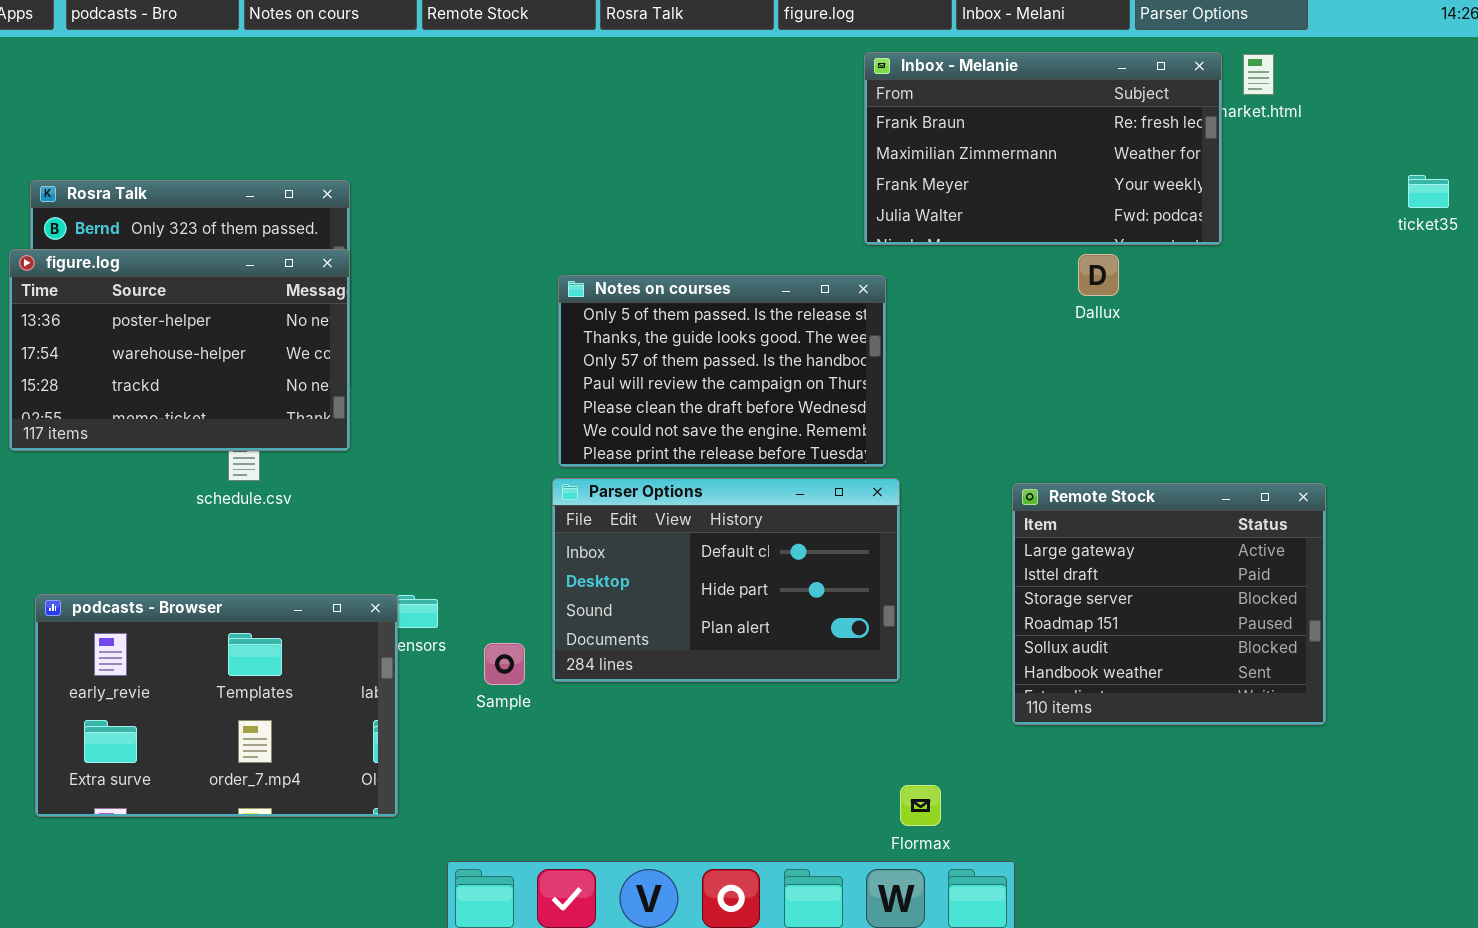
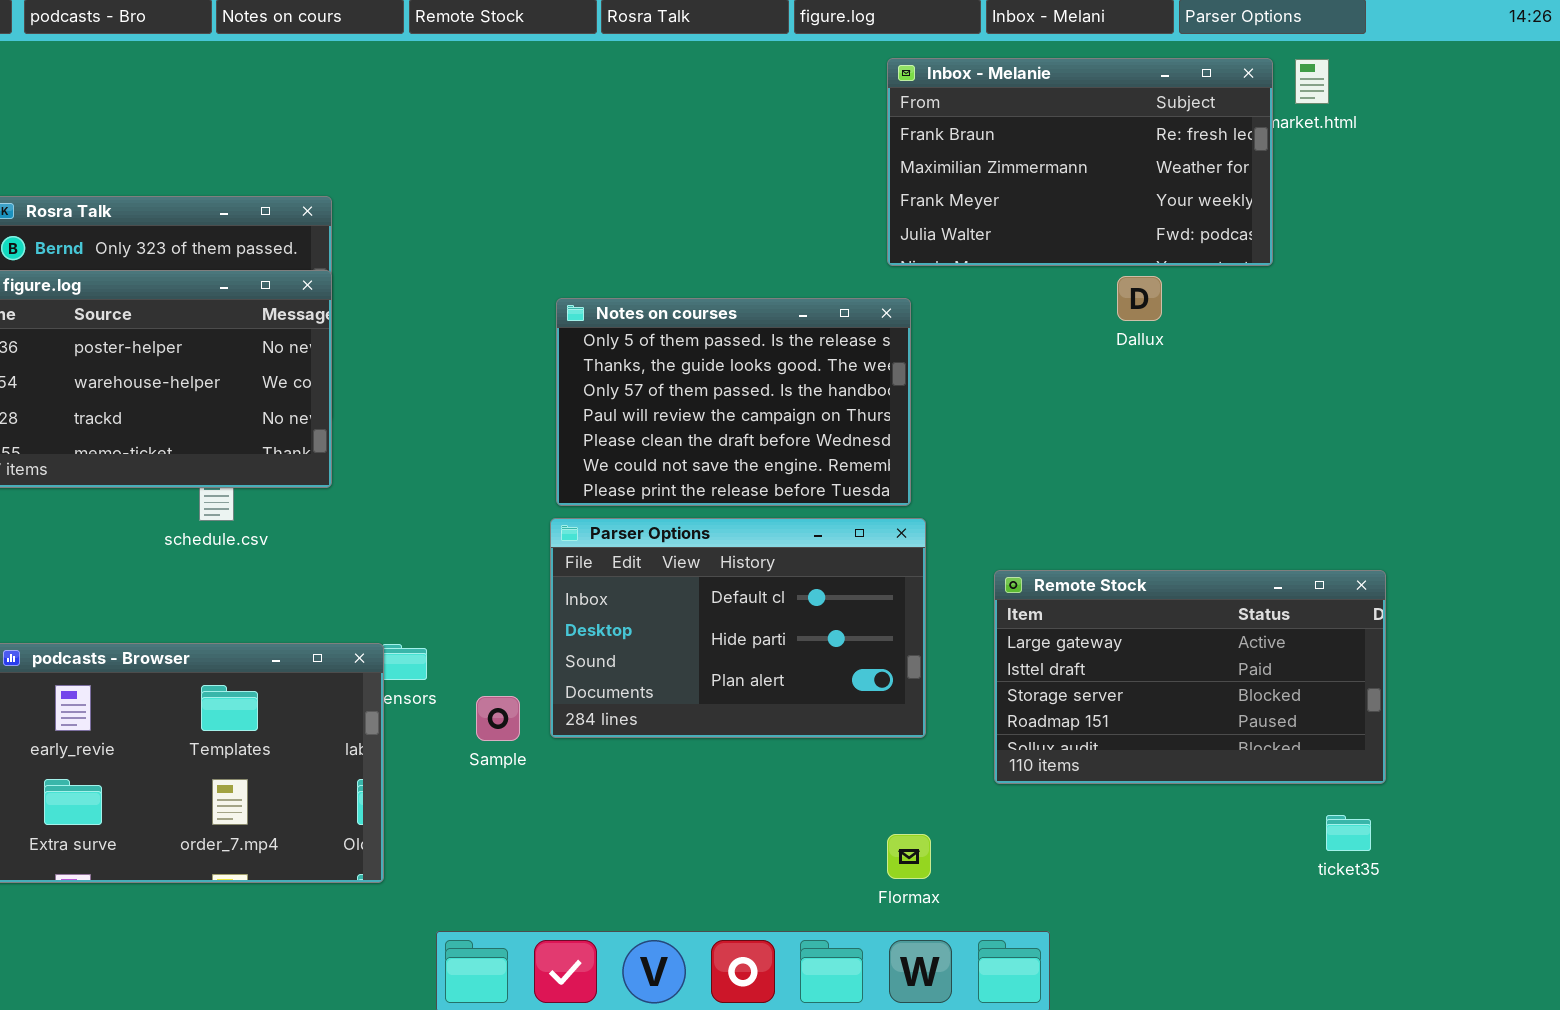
ticket35: [1408,175,1449,208] -> [1326,815,1371,851], moved
Remote Stock: [1012,483,1326,725] -> [994,570,1386,784], resized
Flormax: [900,785,941,826] -> [887,834,931,879], moved

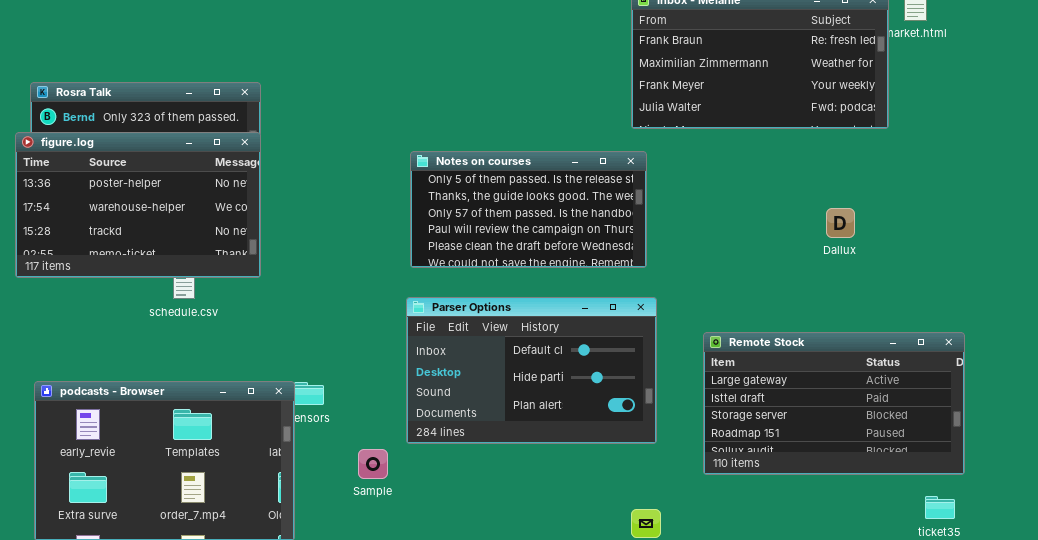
Dallux: [1117,276,1162,321] -> [826,208,855,238], moved
Notes on courses: [556,298,911,506] -> [410,151,647,268], resized
Sample: [476,696,520,741] -> [358,449,388,479], moved

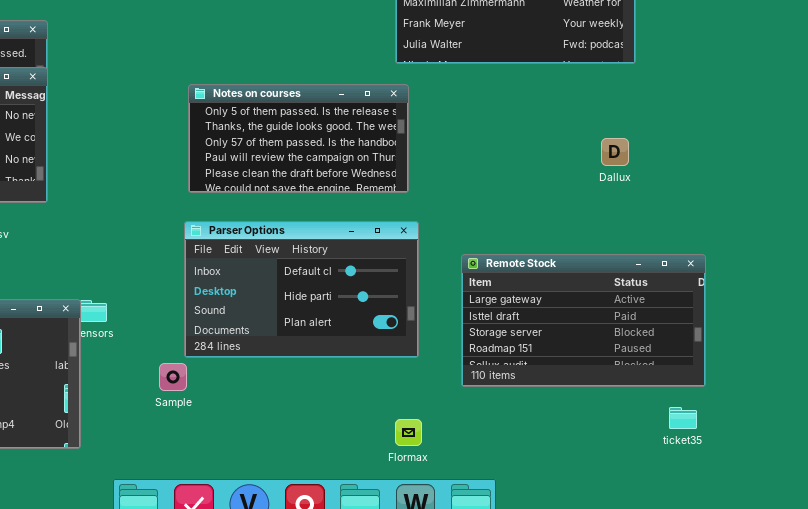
Dallux: [826,208,855,238] -> [601,138,629,166], moved
Sample: [358,449,388,479] -> [159,363,187,391], moved

